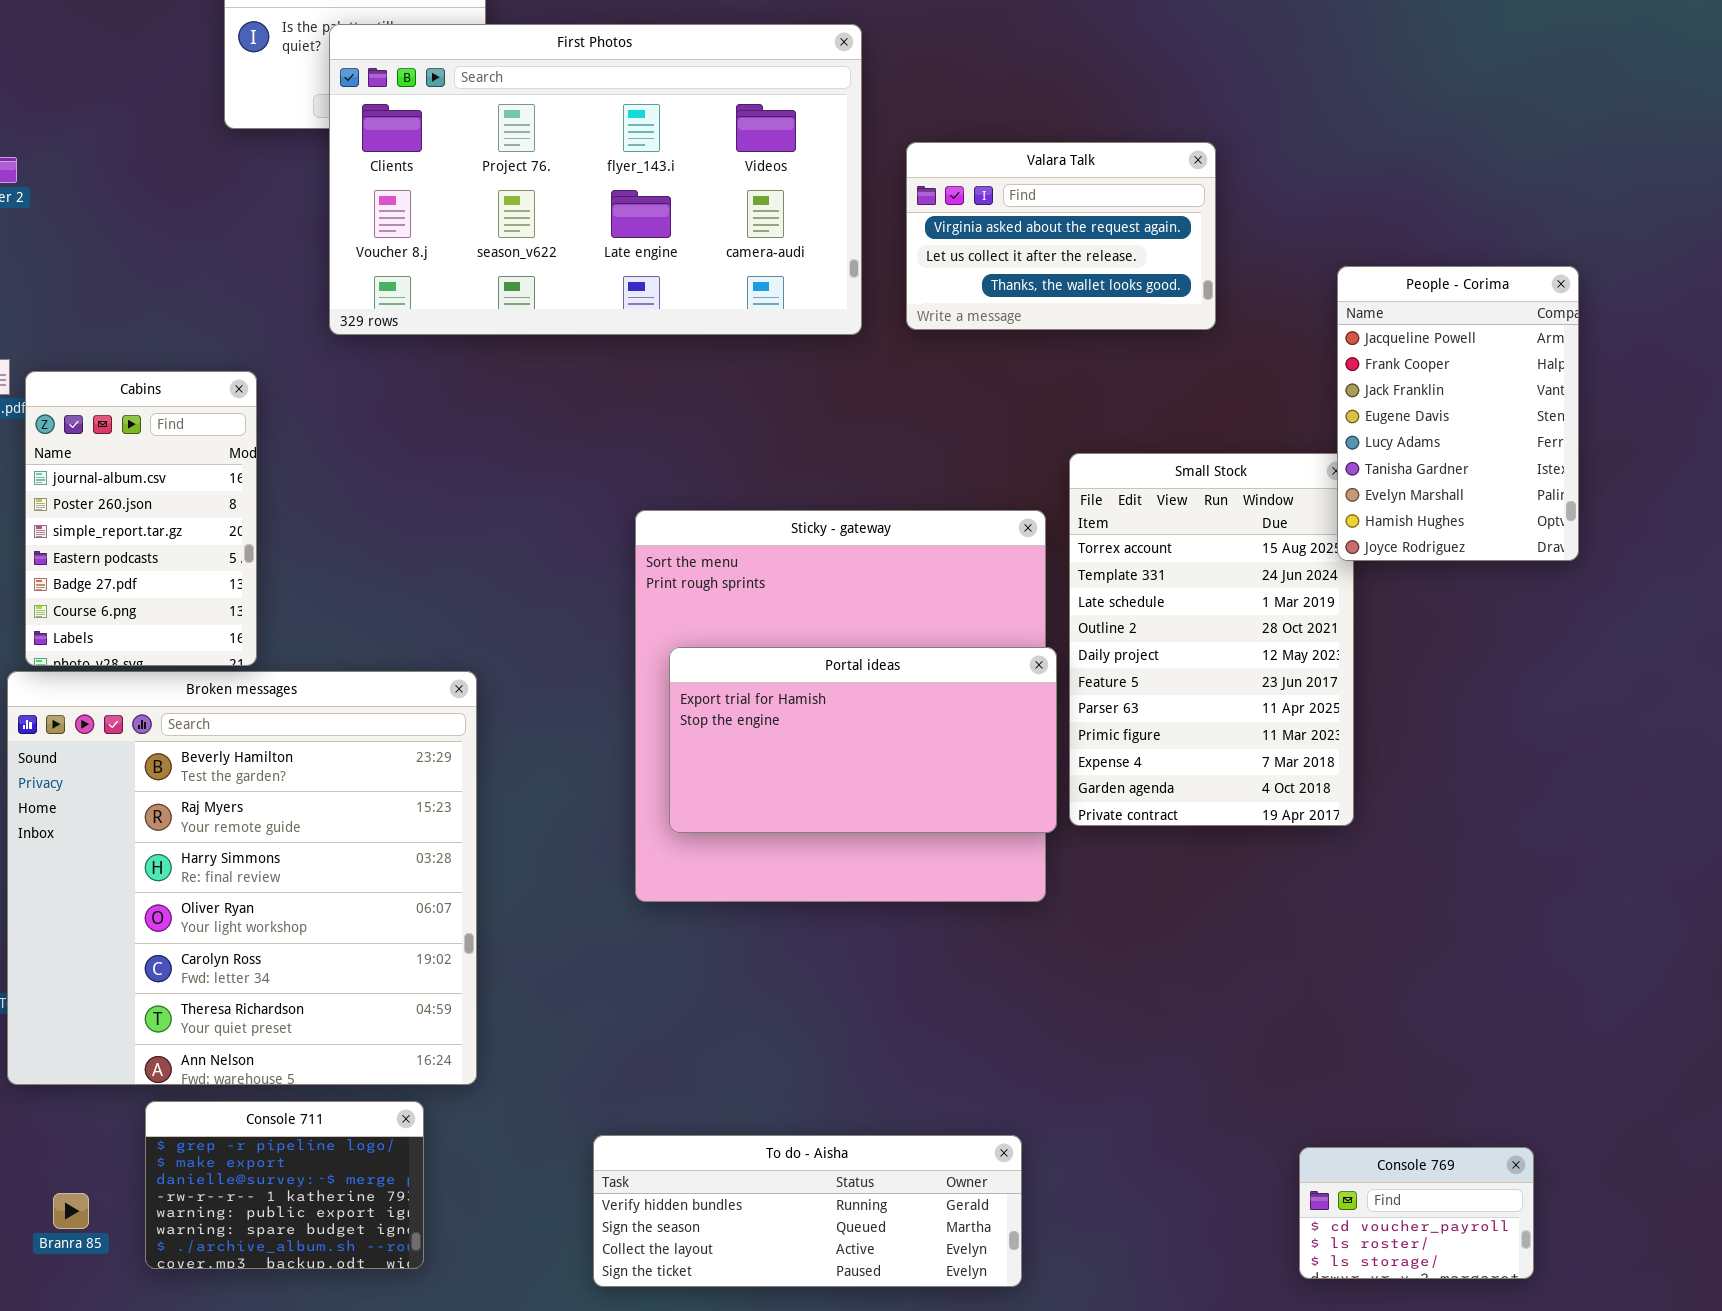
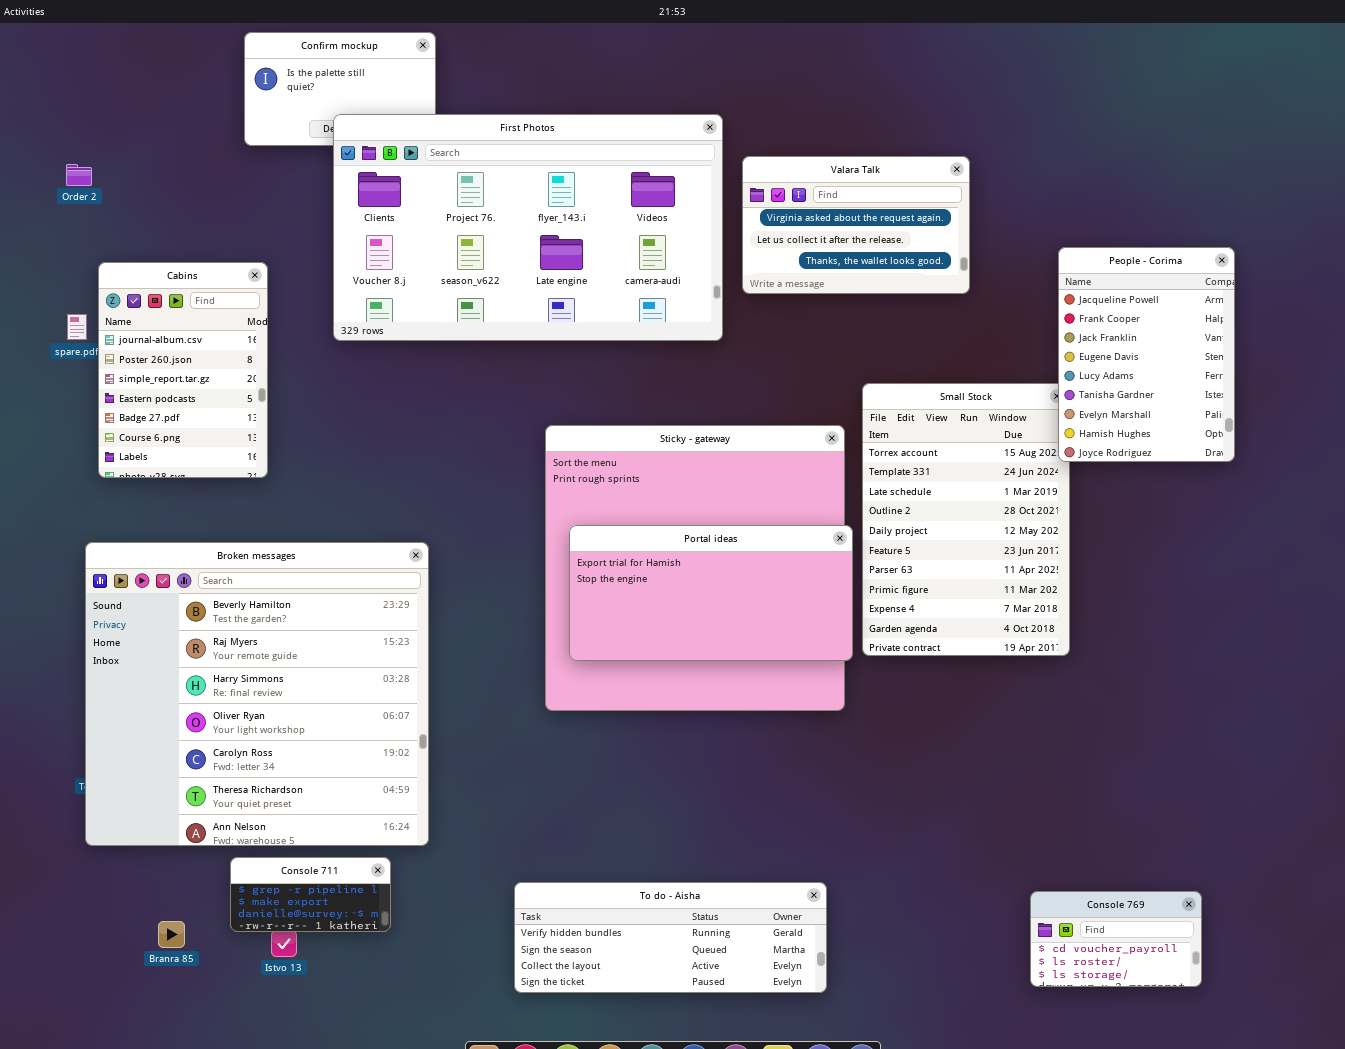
First Photos: [329,24,862,335] -> [333,114,723,341], moved
Cabins: [25,371,257,666] -> [98,262,268,478], moved
Console 711: [145,1101,424,1269] -> [230,857,391,932], resized
Branra 85: [53,1193,89,1229] -> [158,921,185,948], moved

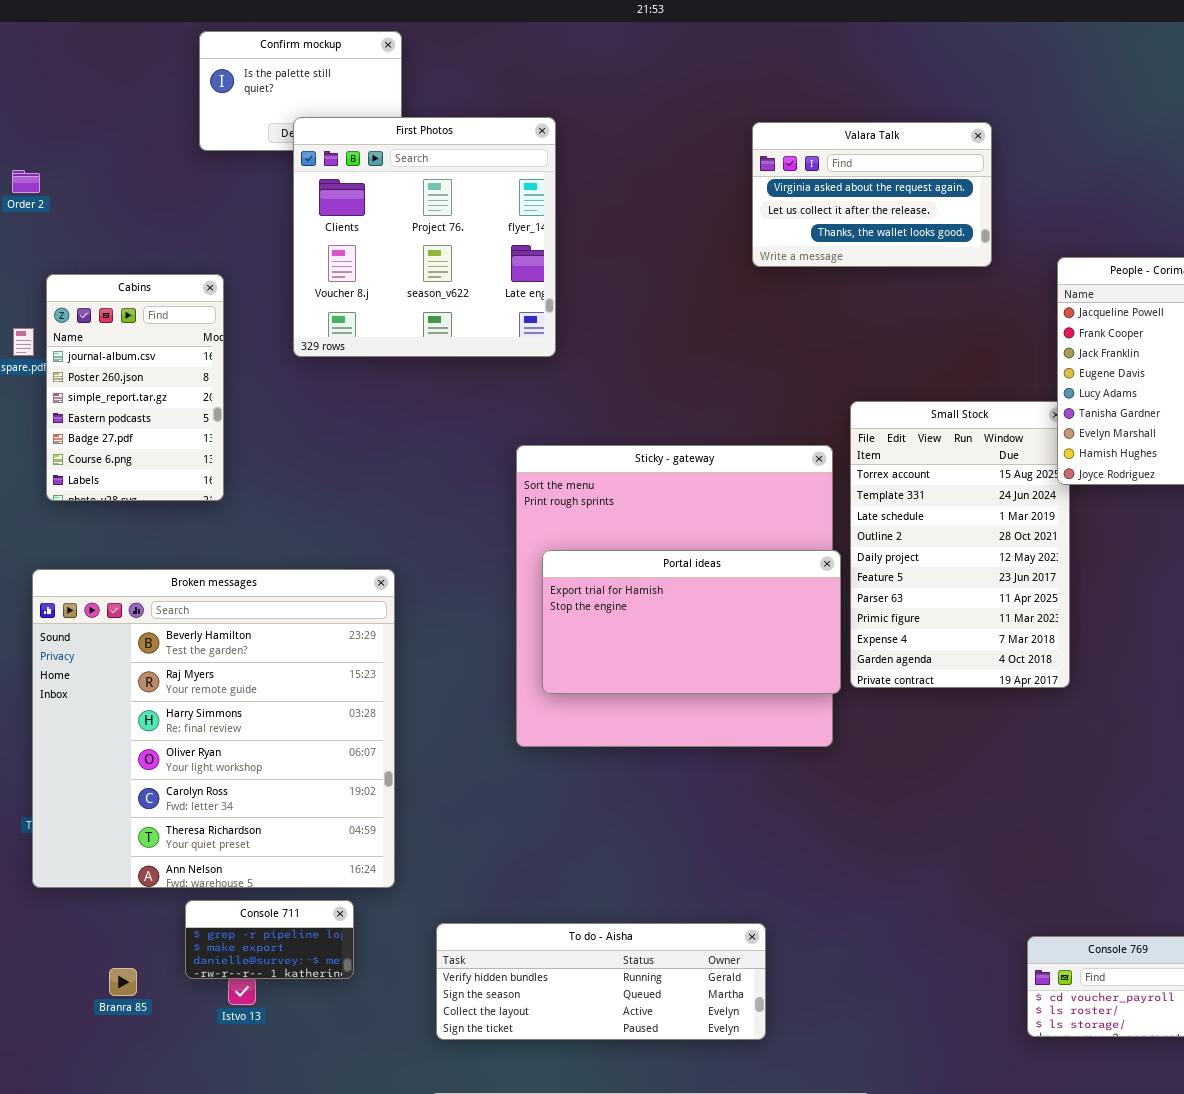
First Photos: [333,114,723,341] -> [293,117,556,357], resized
Valara Talk: [742,156,970,294] -> [752,122,992,267], moved
To do - Aisha: [514,882,827,993] -> [436,923,766,1040], moved

